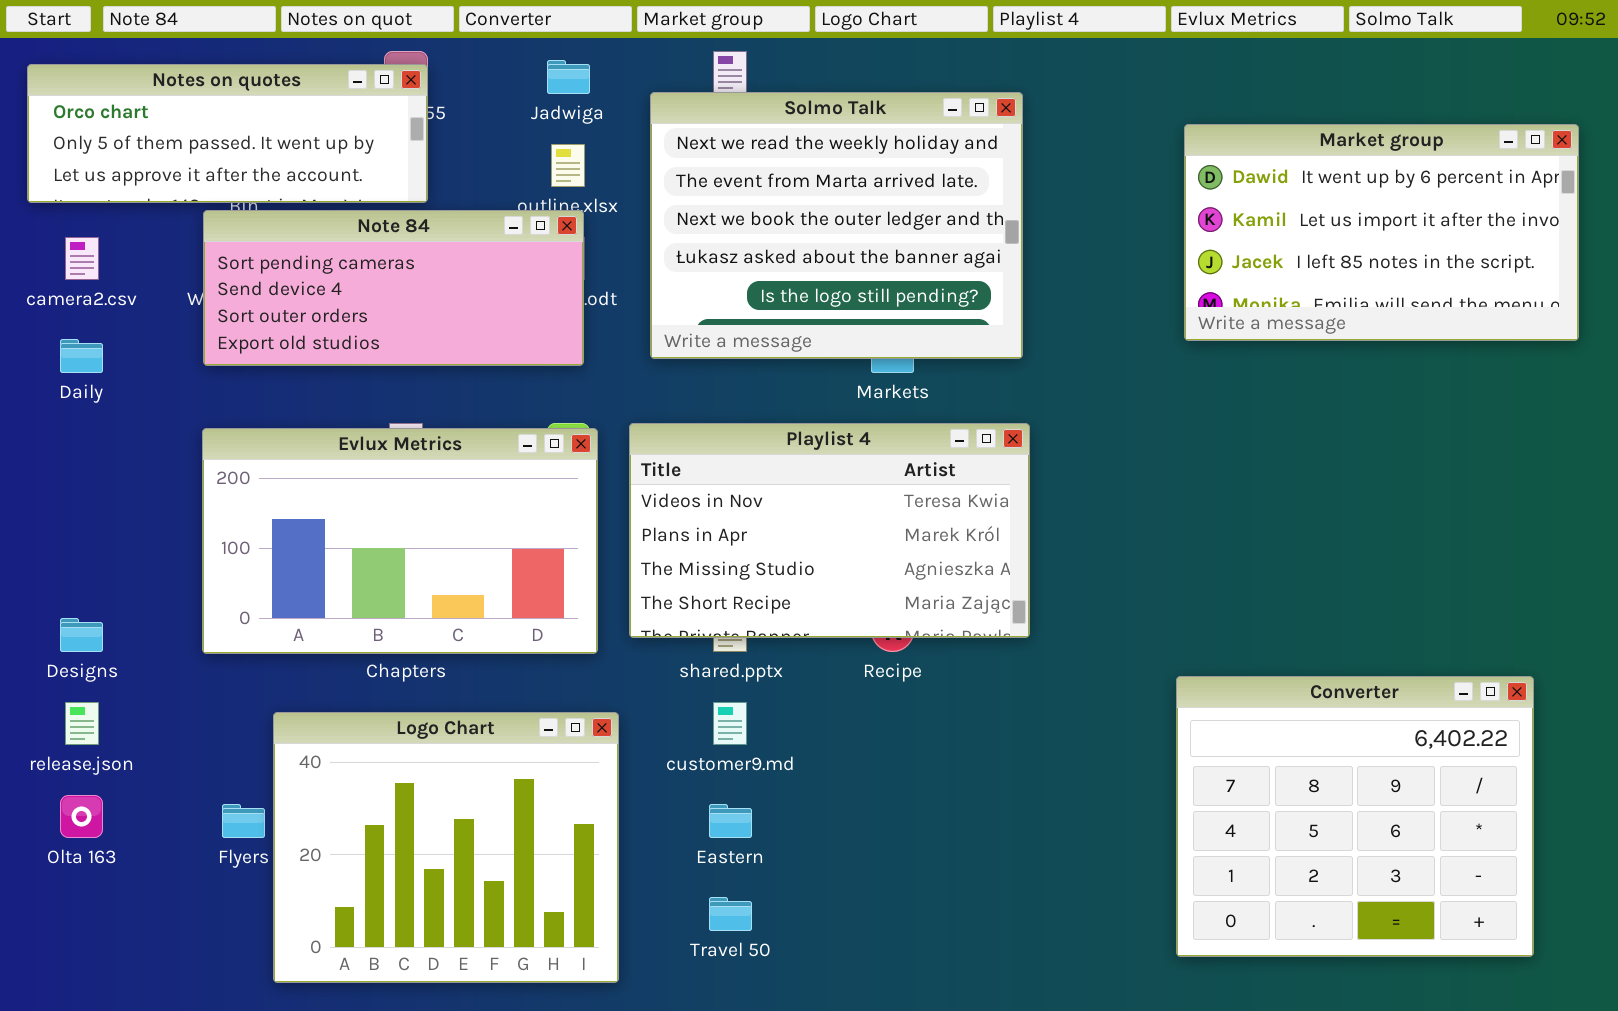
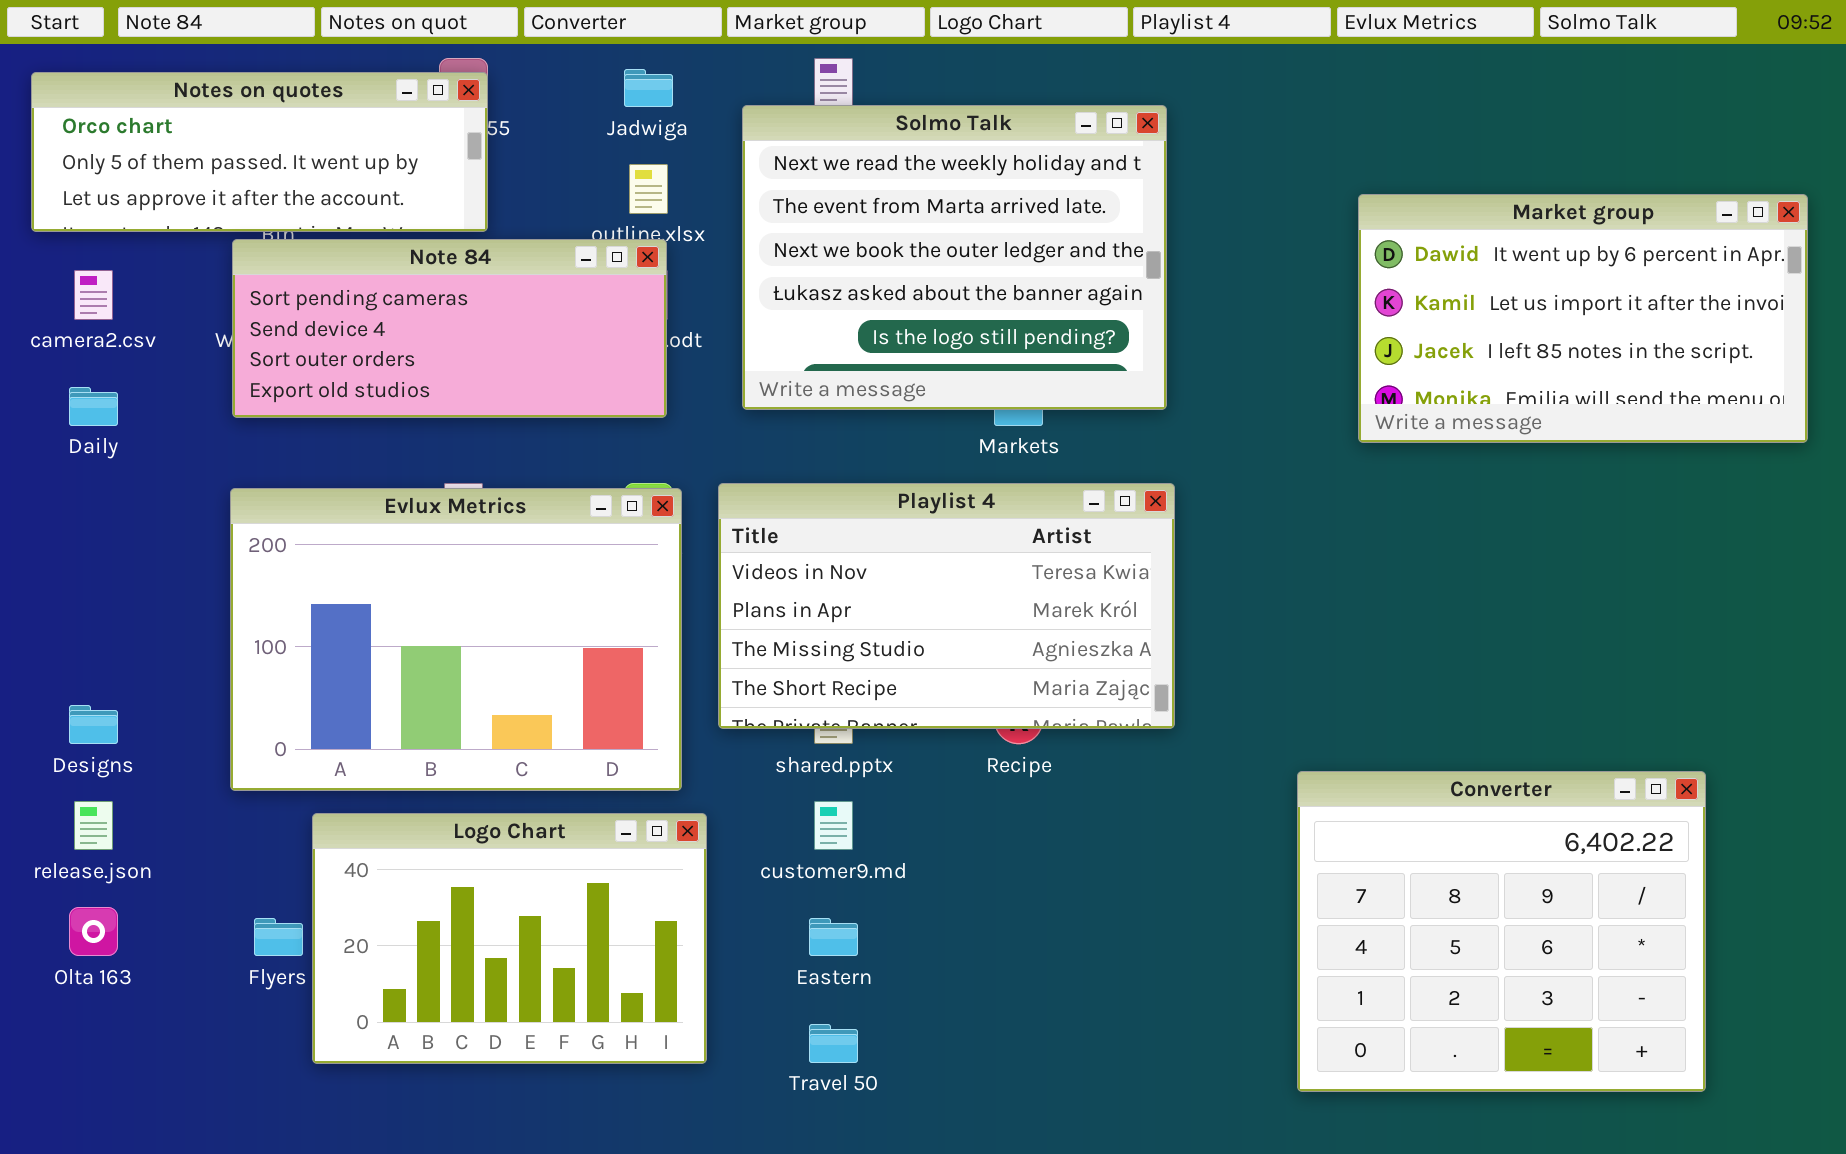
Market group: [1184,124,1579,341] -> [1358,194,1808,443], moved
Evlux Metrics: [202,428,598,654] -> [230,488,682,791], resized
Converter: [1176,676,1534,957] -> [1297,771,1706,1092], moved
Logo Chart: [273,712,619,983] -> [312,813,707,1064], resized

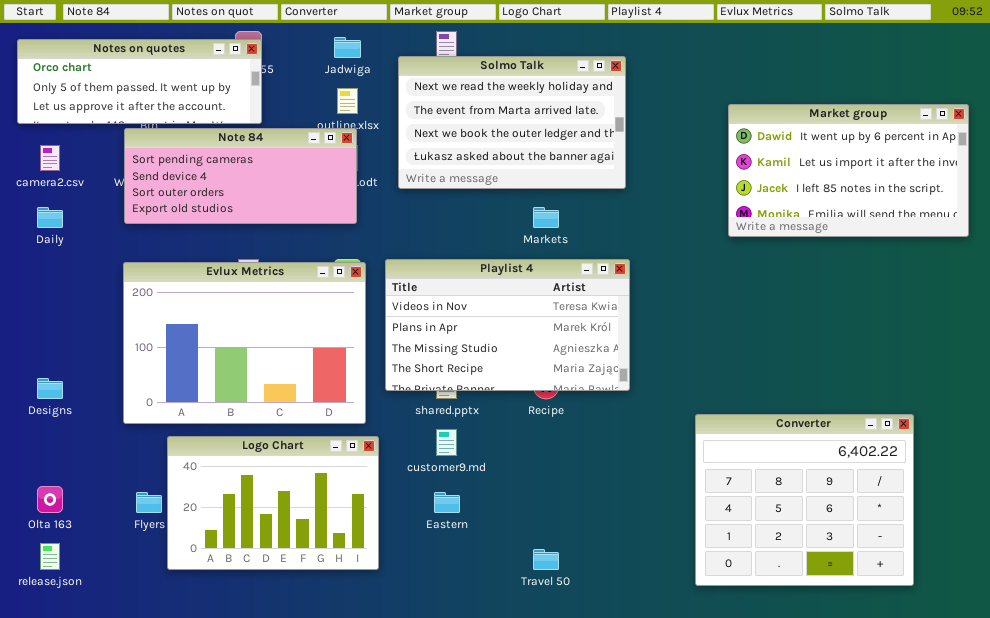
Solmo Talk: [742,105,1167,410] -> [398,56,626,189], resized
release.json: [74,801,113,850] -> [40,543,60,570], moved
Travel 50: [809,1024,858,1063] -> [533,549,559,570], moved

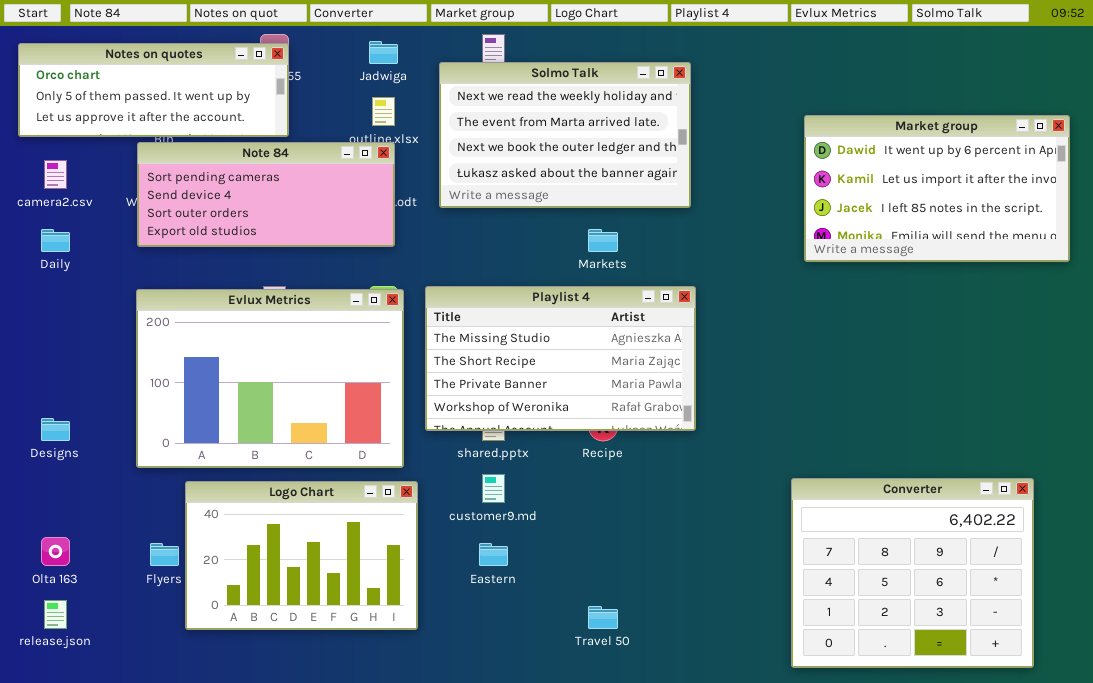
Playlist 4: [385,259,630,391] -> [425,286,696,431], scrolled down 2 rows
Converter: [695,414,914,586] -> [791,478,1034,668], moved

